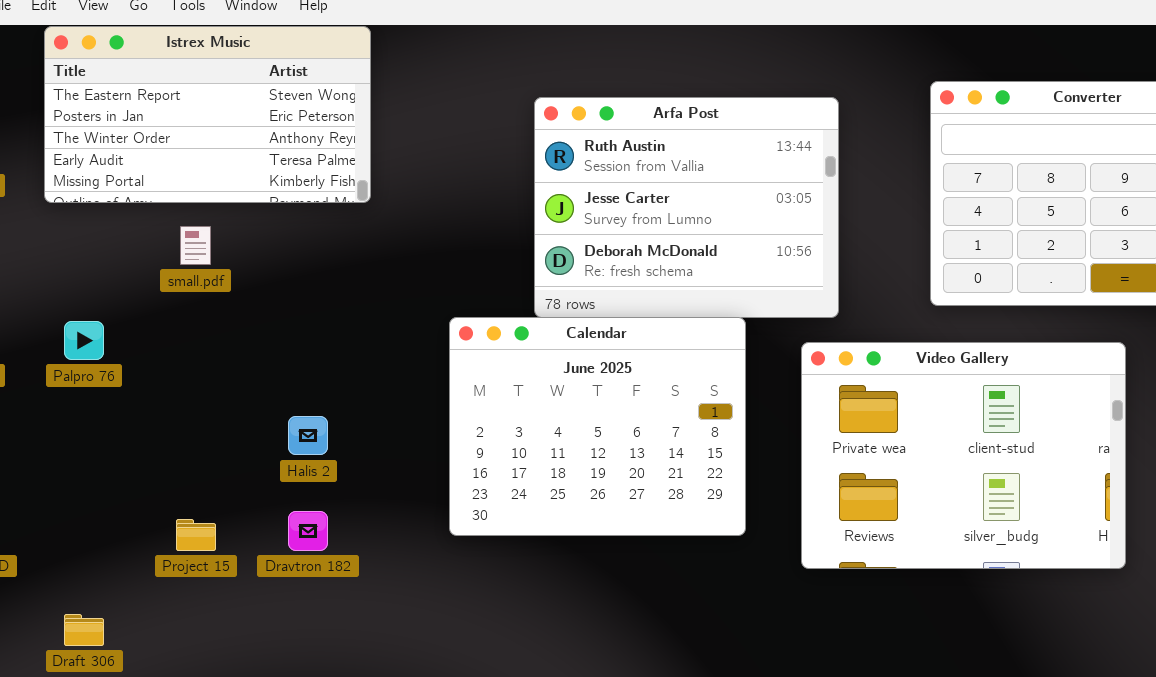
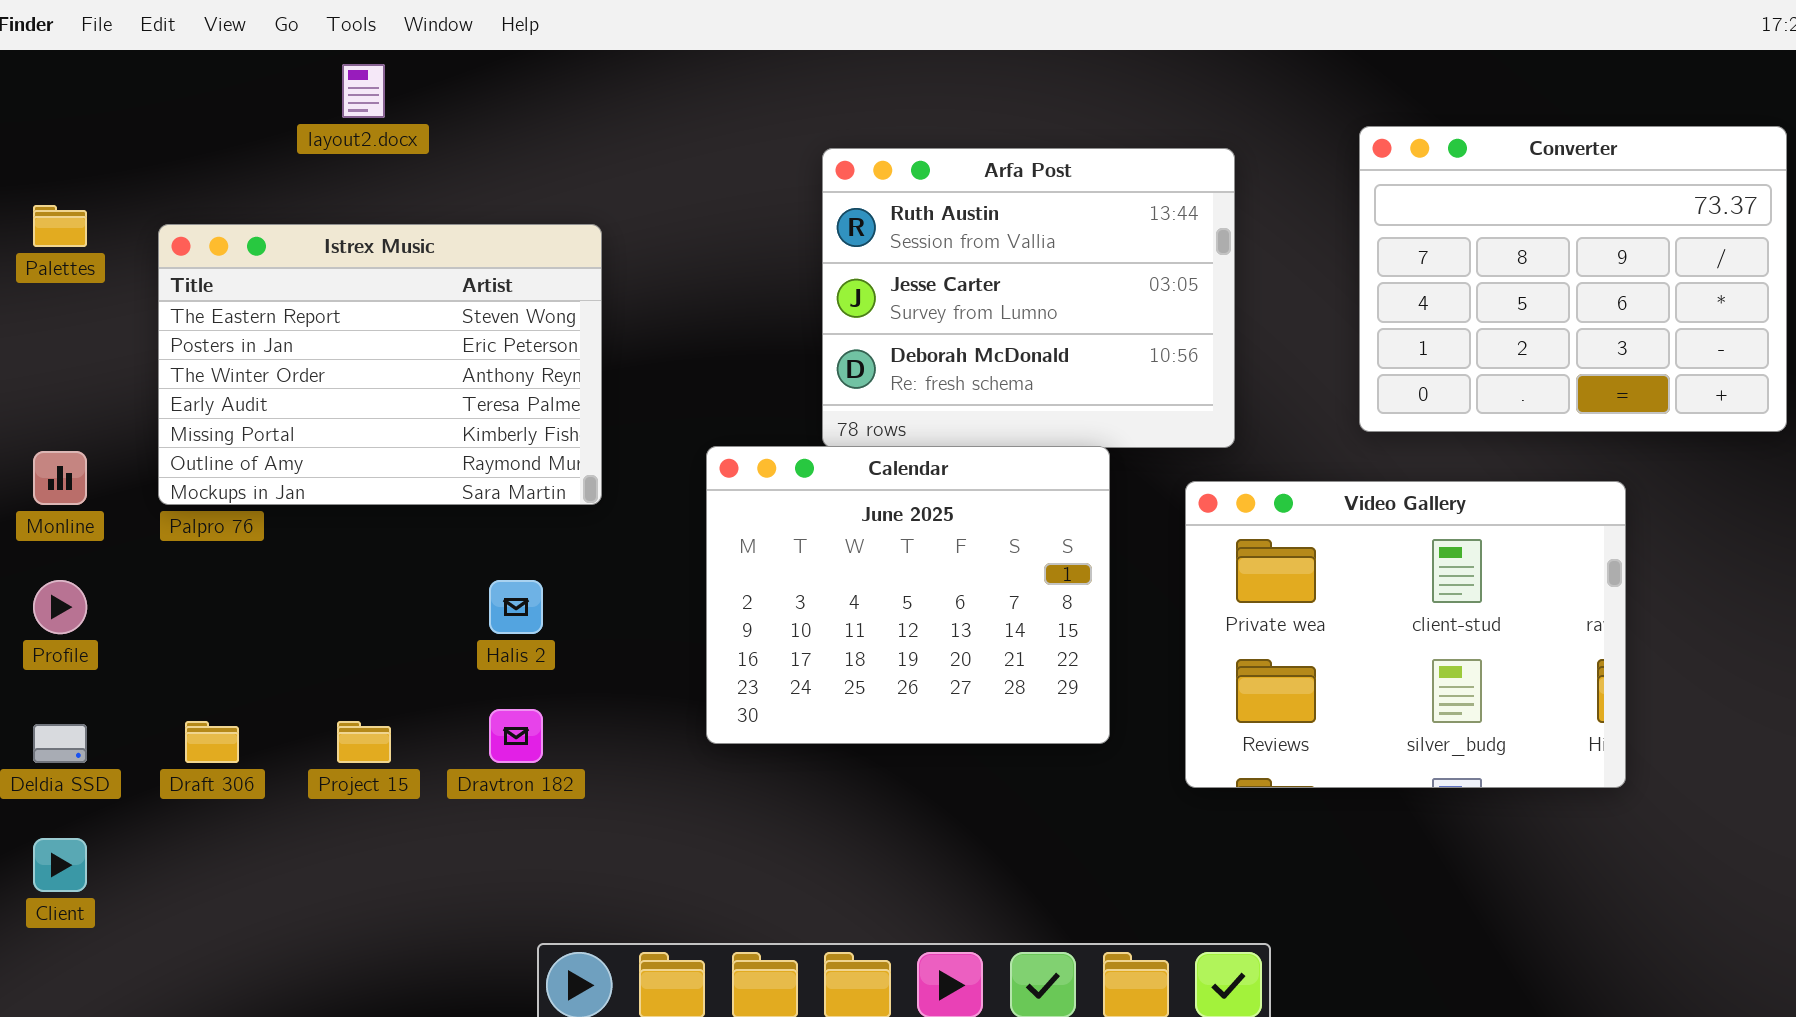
Istrex Music: [44,26,371,203] -> [158,224,602,505], moved, resized
Draft 306: [64,614,104,646] -> [185,721,239,763], moved

